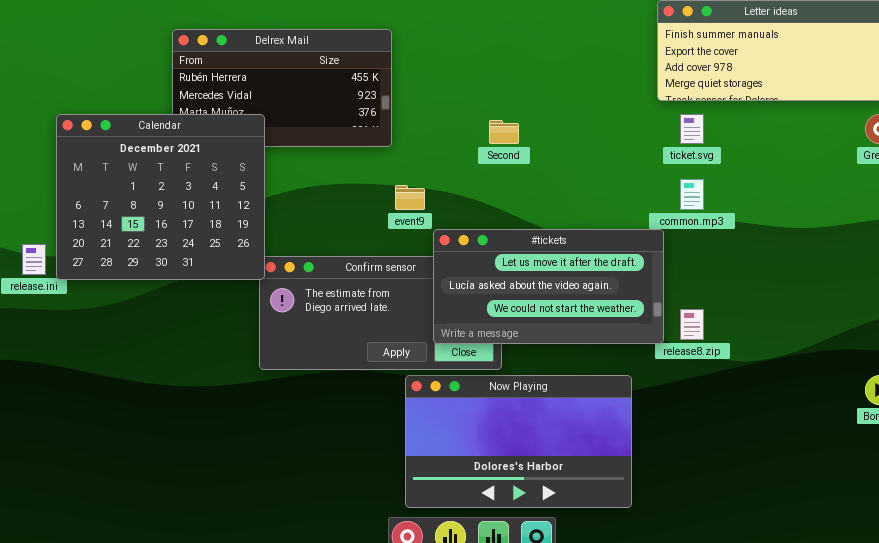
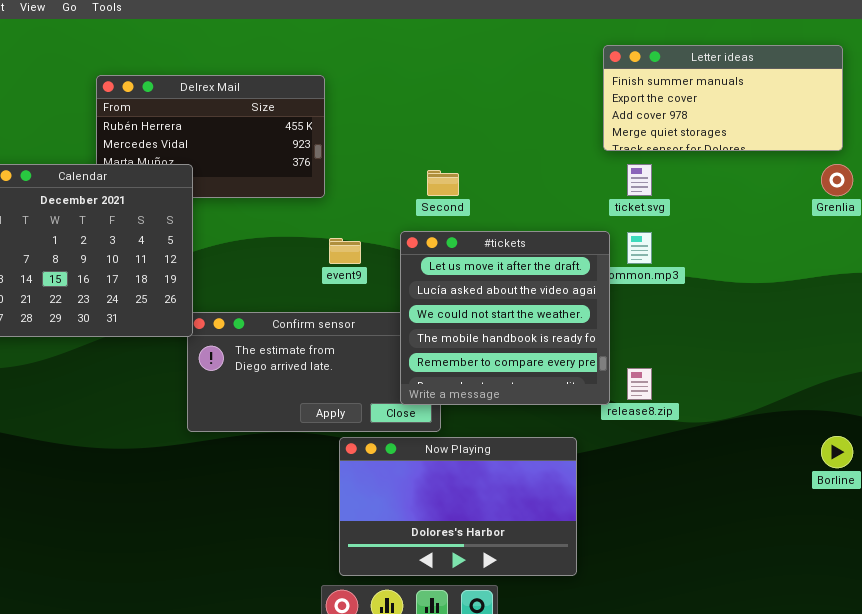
#tickets: [433,229,664,344] -> [400,231,610,405], resized

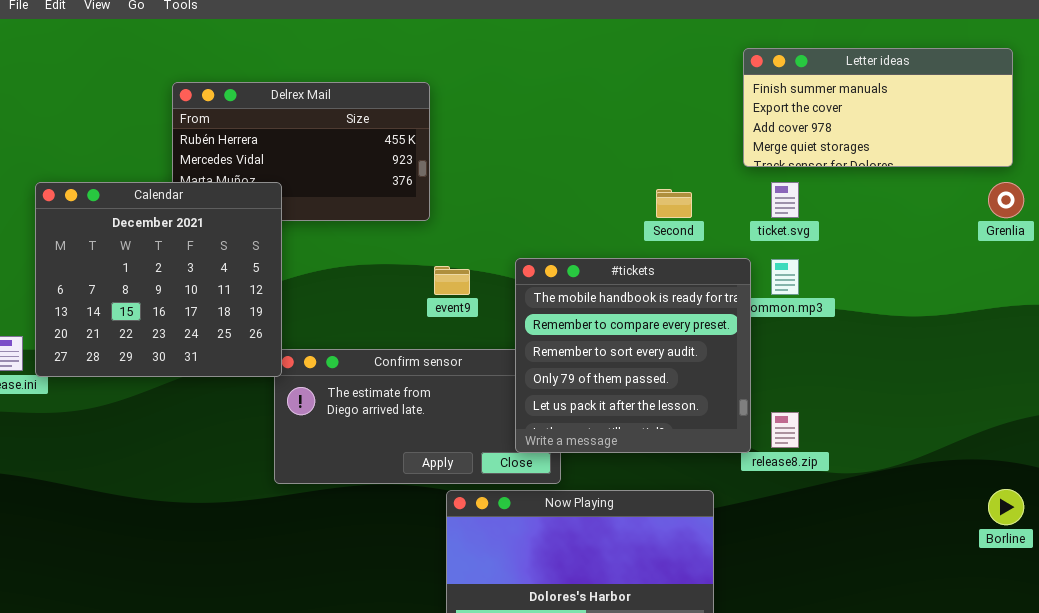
Second: [427,170,459,196] -> [656,189,692,218], moved
#tickets: [400,231,610,405] -> [515,258,751,453], scrolled down 3 rows

